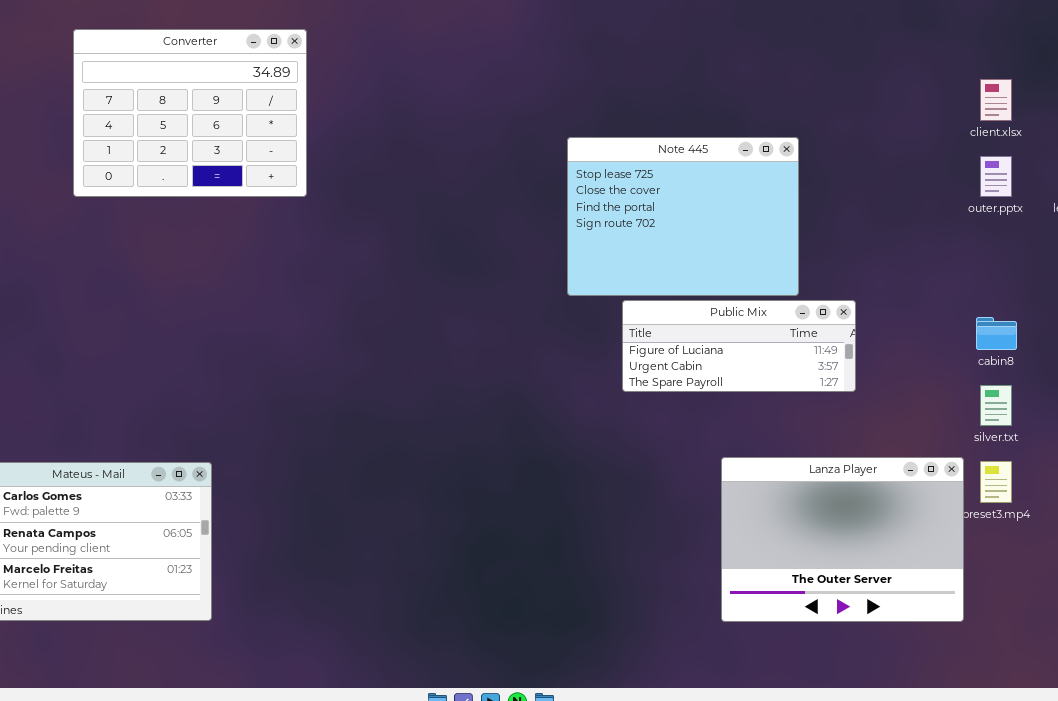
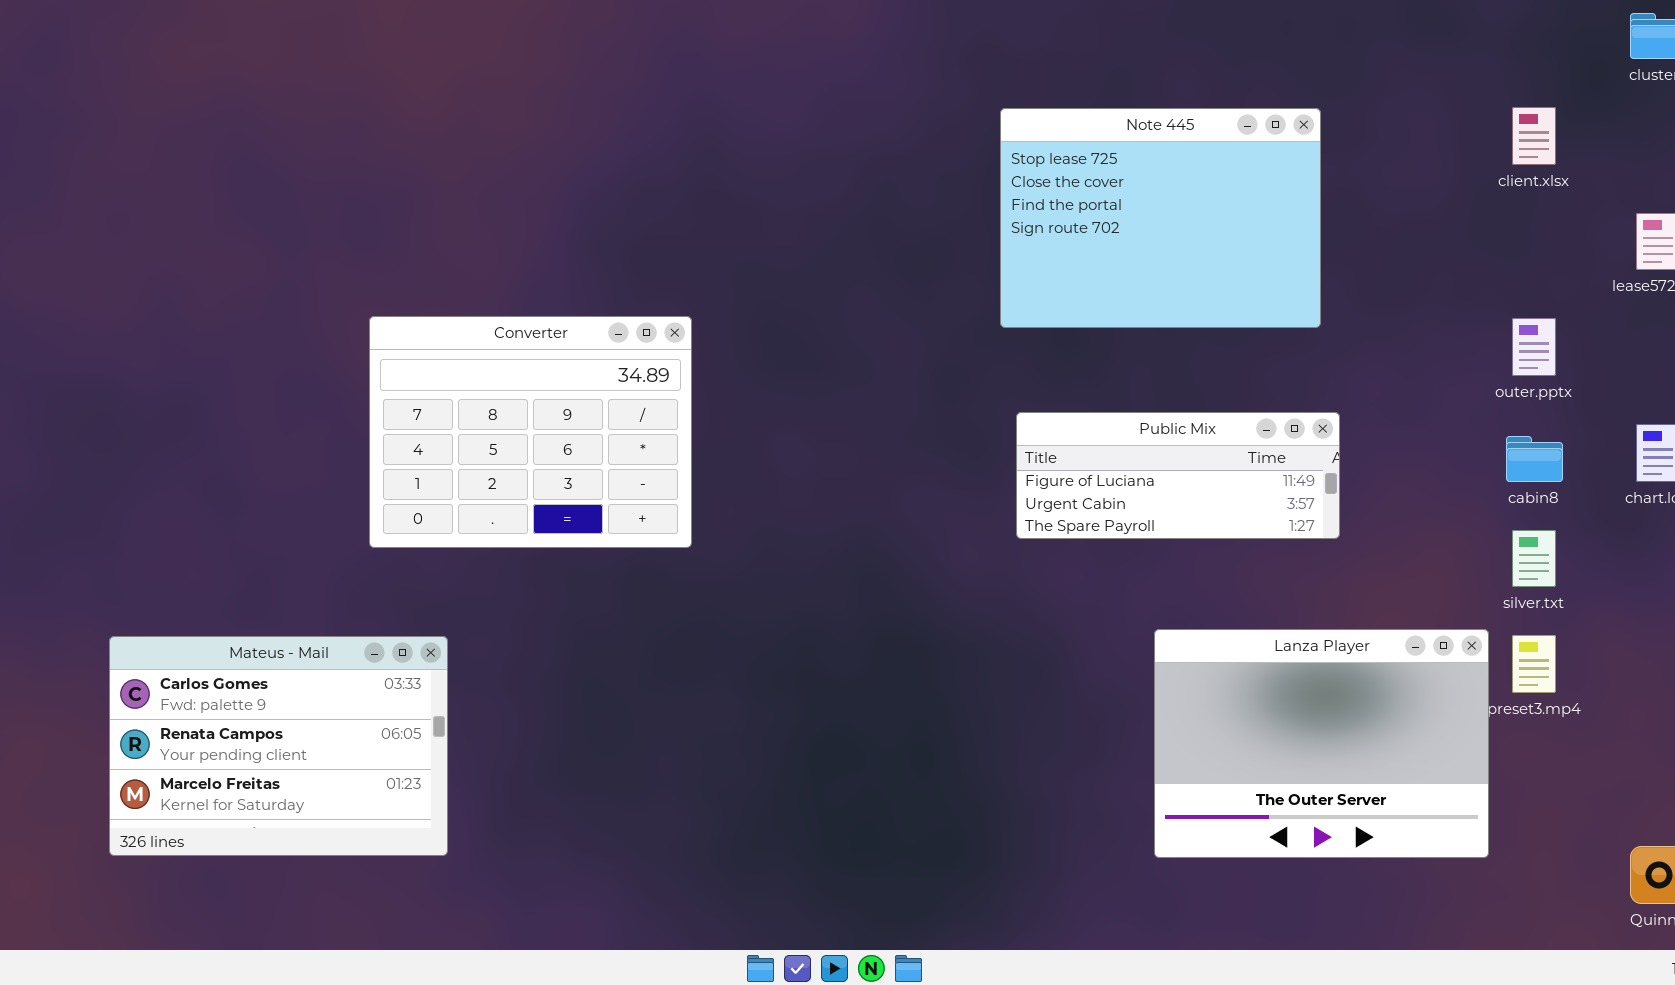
Converter: [73,29,307,197] -> [369,316,692,548], moved
Note 445: [567,137,799,296] -> [1000,108,1321,328], moved
outer.pptx: [980,156,1012,197] -> [1512,318,1556,376], moved

